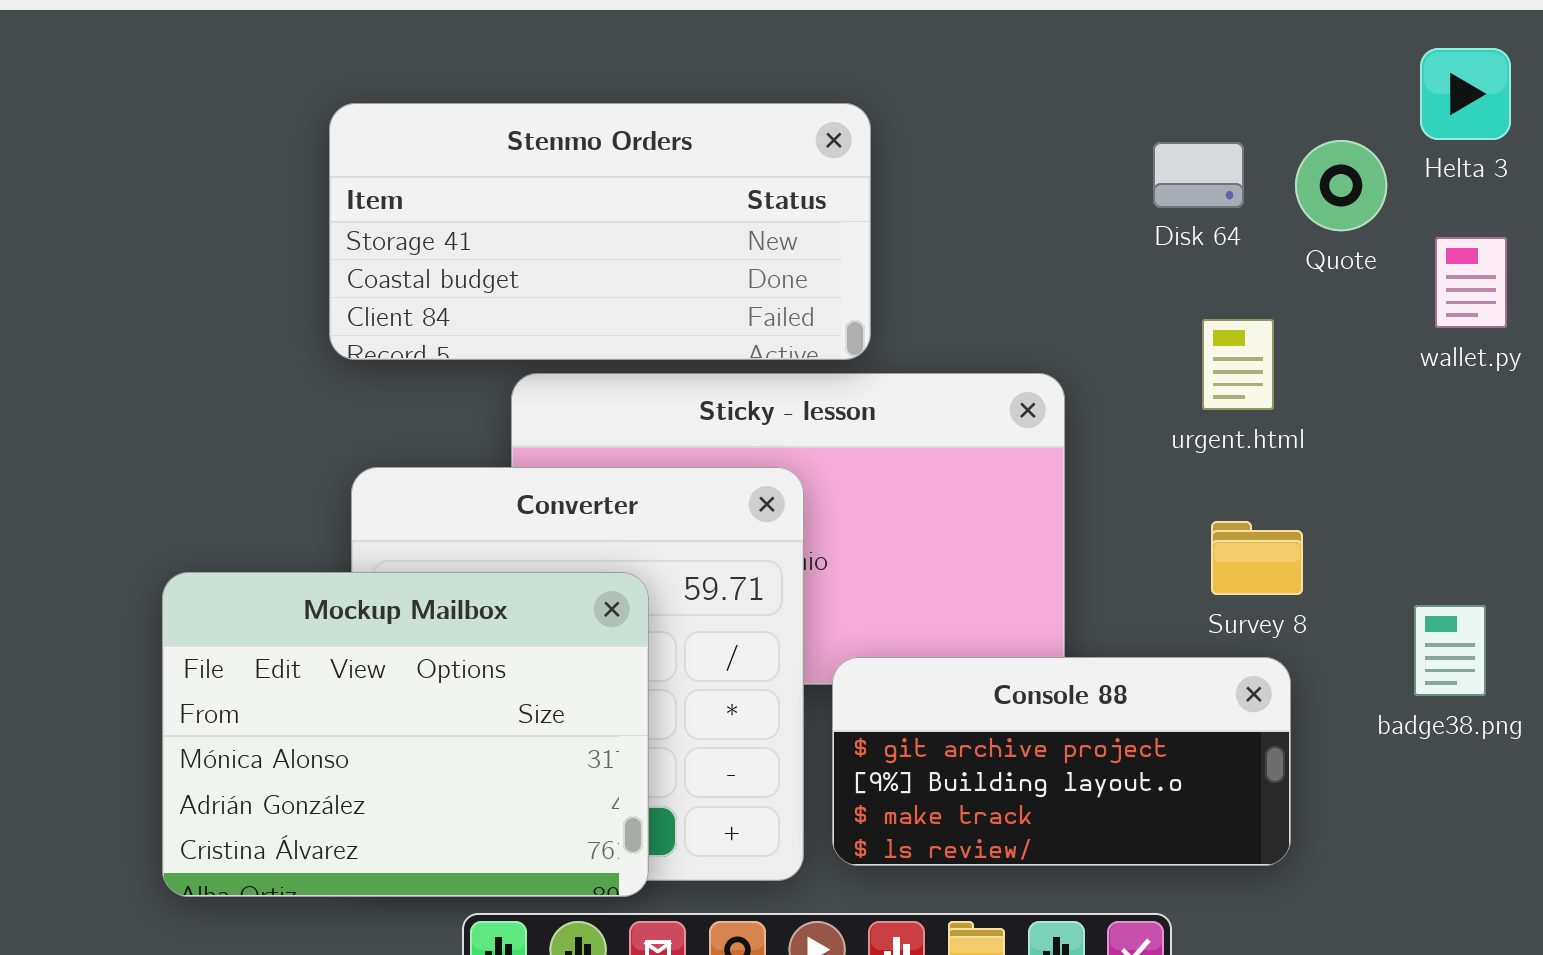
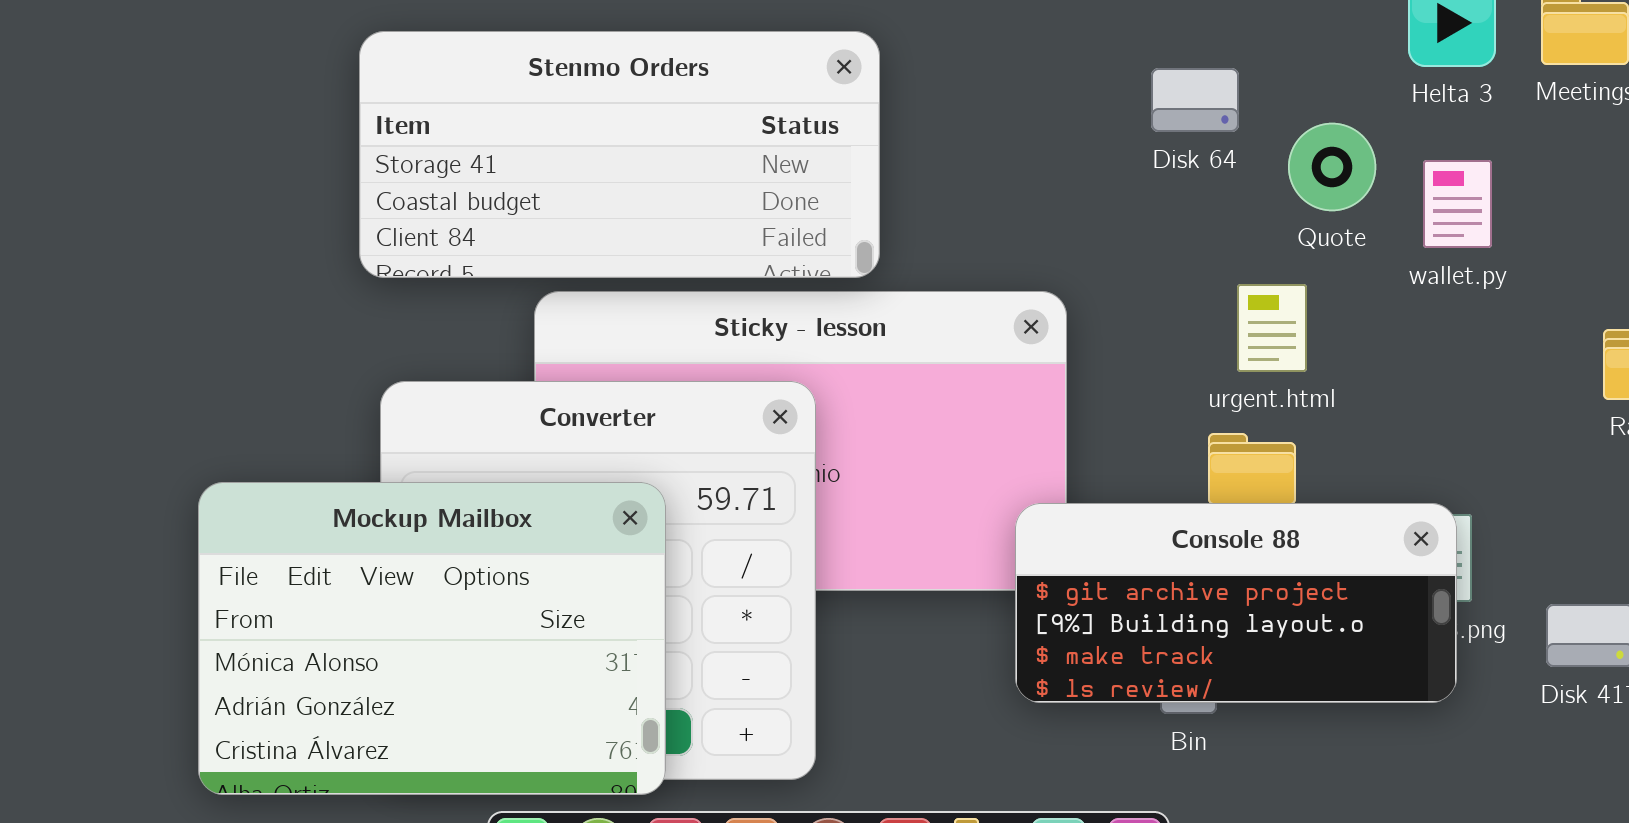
Quote: [1295,140,1387,231] -> [1288,123,1376,211], moved
urgent.html: [1202,319,1274,410] -> [1237,284,1307,372], moved
Console 88: [832,657,1291,866] -> [1015,503,1457,703], moved

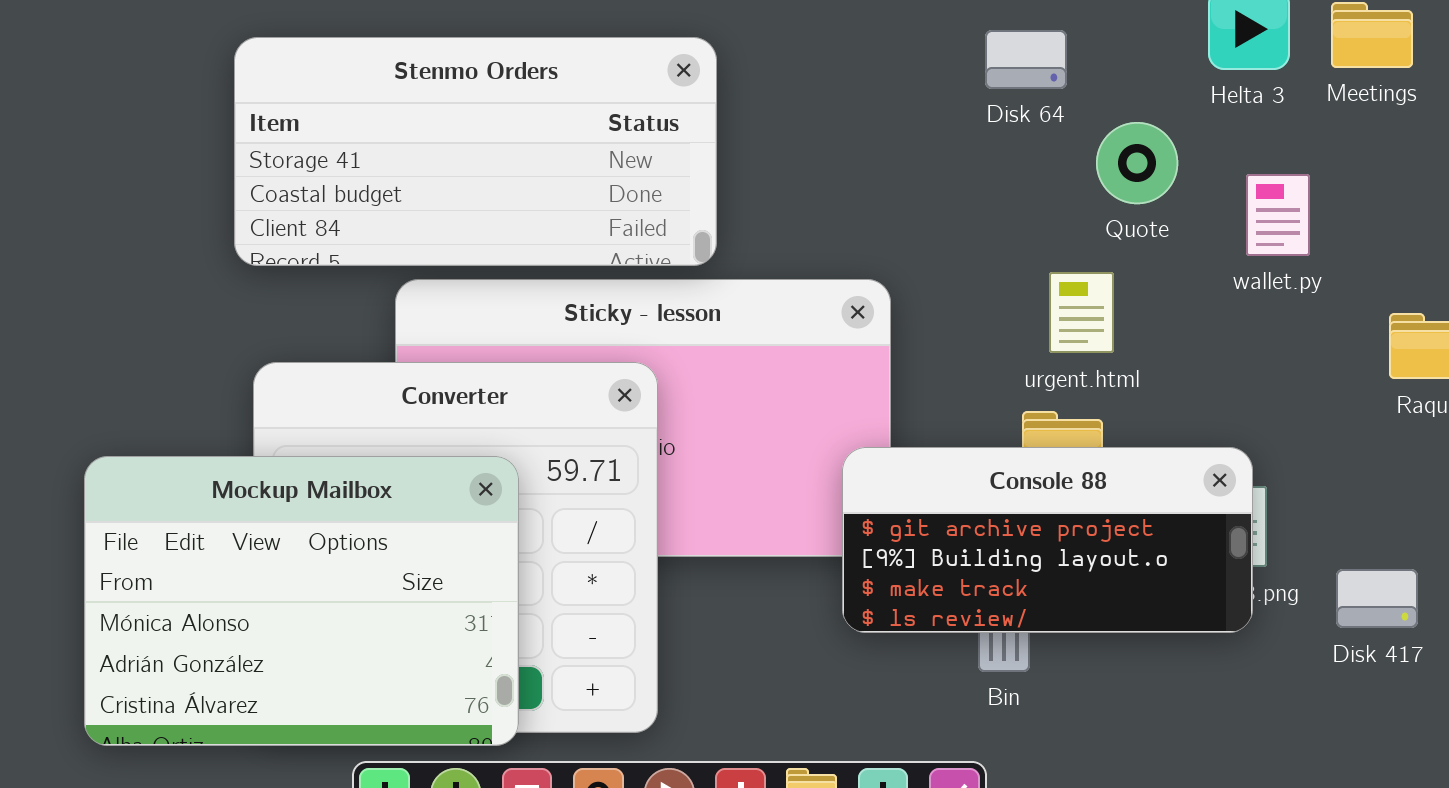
Disk 64: [1151,68,1239,132] -> [985,30,1067,89], moved
wallet.py: [1423,160,1492,248] -> [1246,174,1310,256], moved
Console 88: [1015,503,1457,703] -> [842,447,1253,633], moved

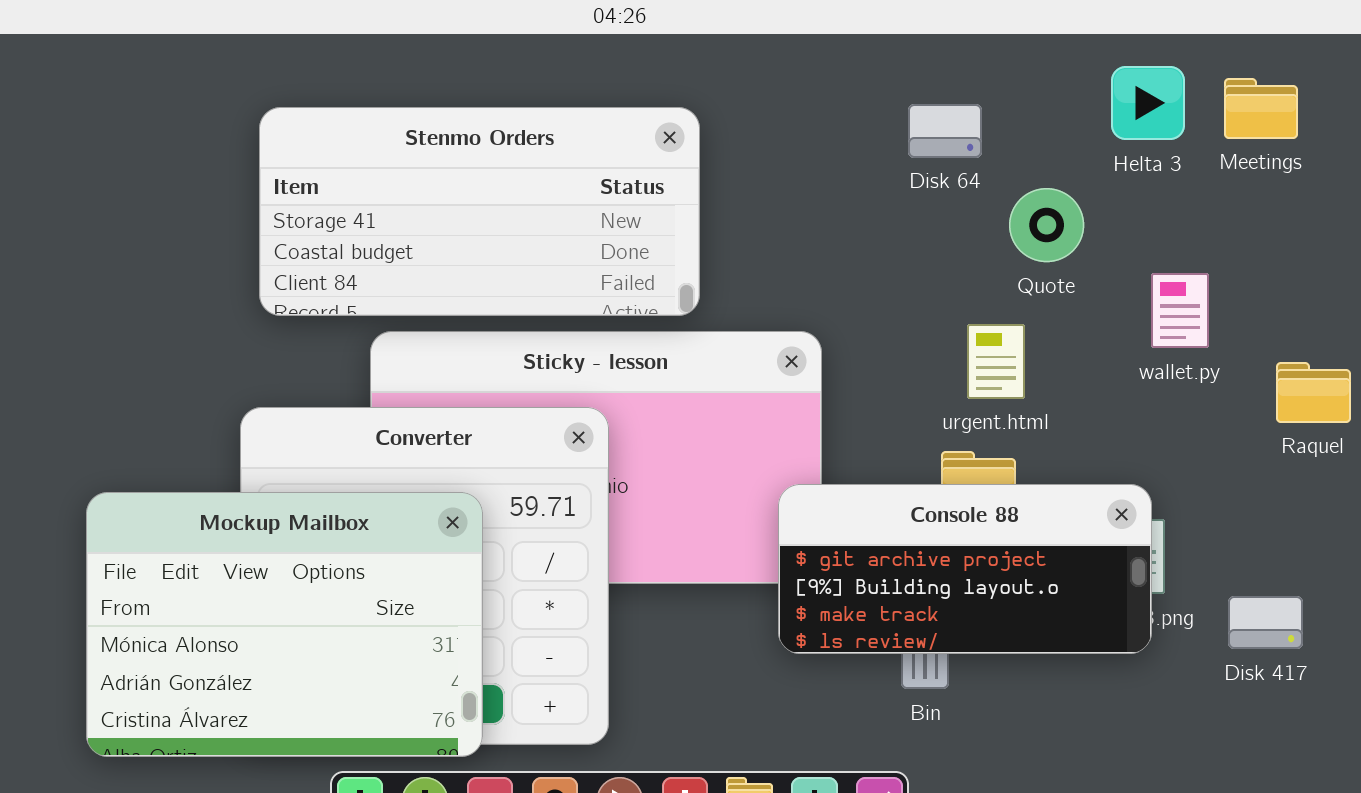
Stenmo Orders: [234,37,717,266] -> [259,107,700,316], moved
wallet.py: [1246,174,1310,256] -> [1151,273,1209,348], moved

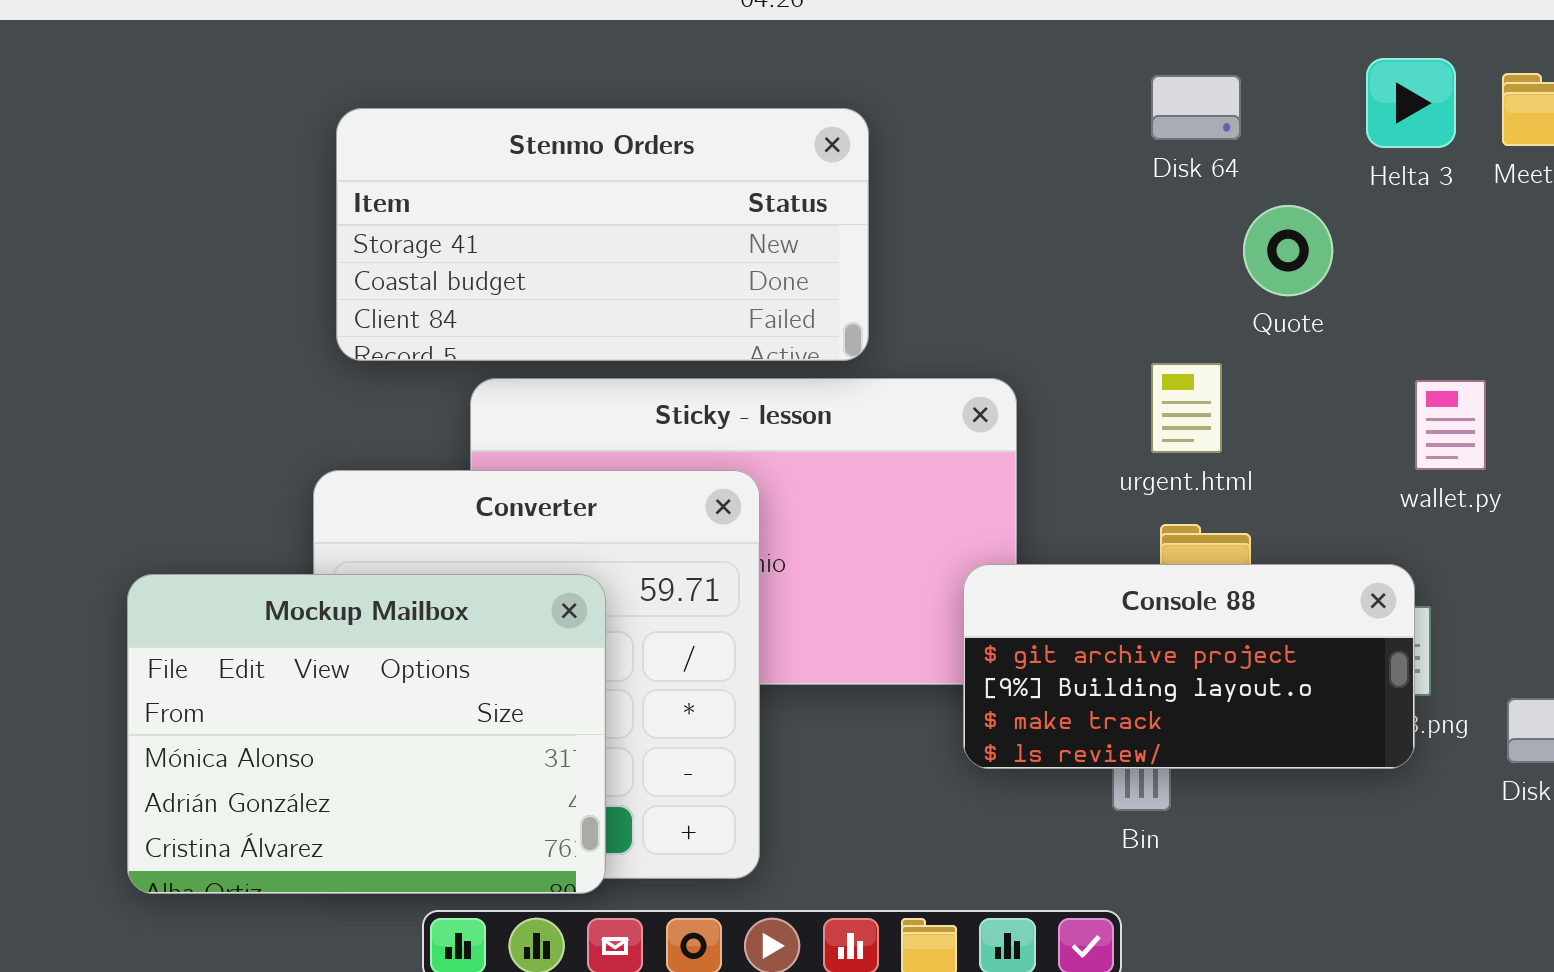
Disk 64: [908,104,982,158] -> [1151,75,1241,140], moved
wallet.py: [1151,273,1209,348] -> [1415,380,1486,470], moved
urgent.html: [967,324,1025,399] -> [1151,363,1222,453], moved

